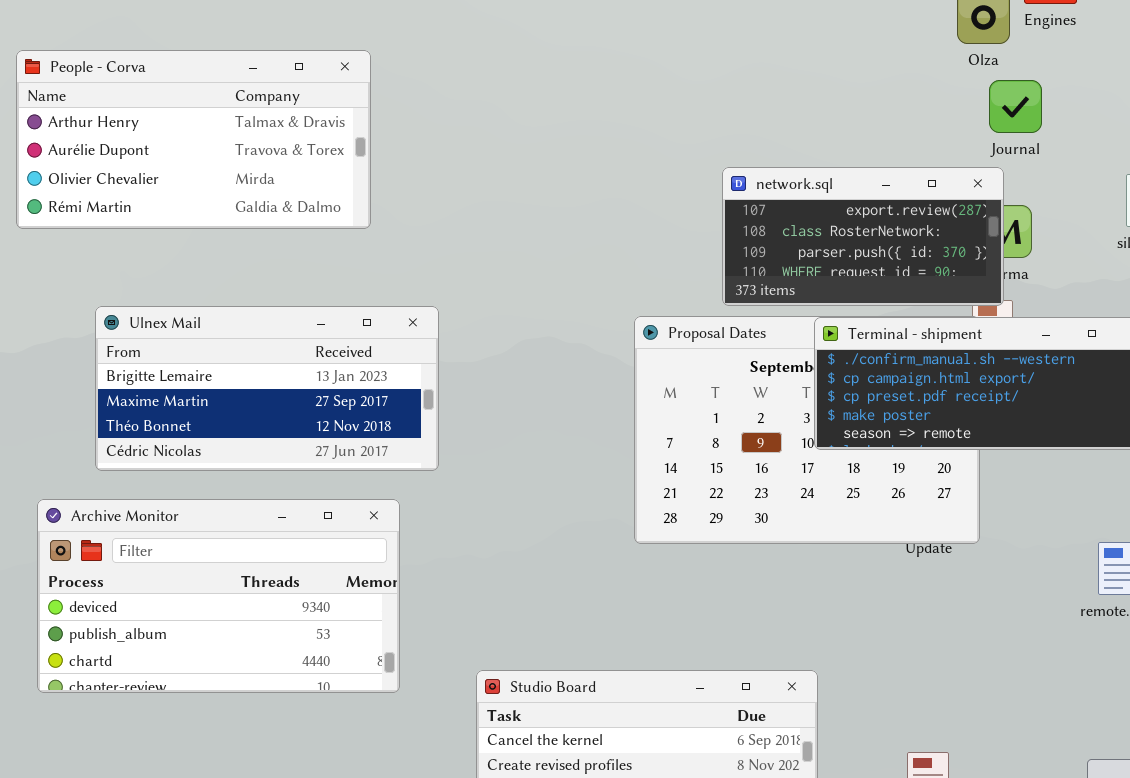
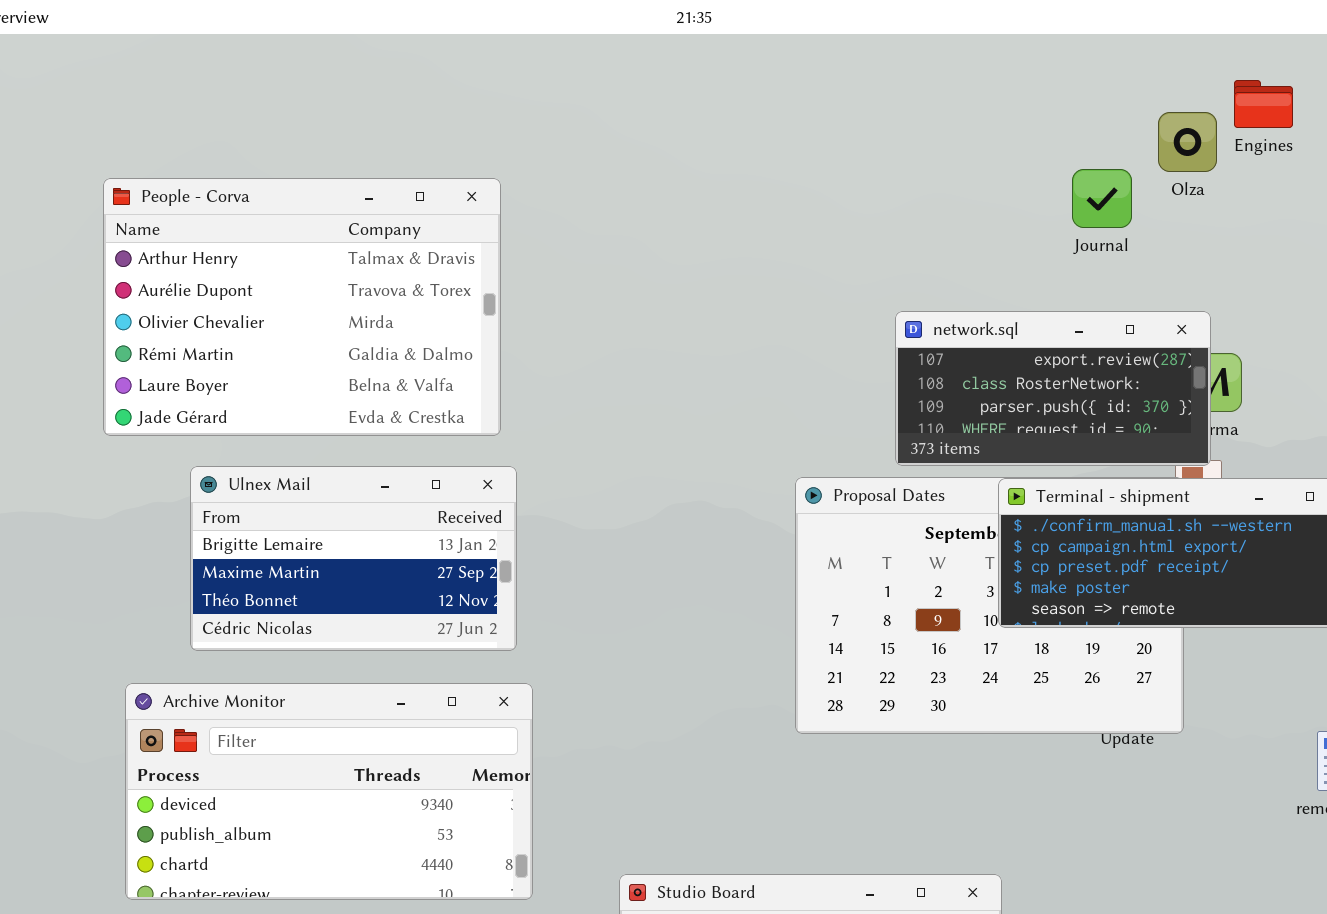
People - Corva: [16,50,371,229] -> [103,178,501,436], resized
Journal: [989,80,1042,133] -> [1072,169,1132,228], moved
Ulnex Mail: [95,306,439,471] -> [190,466,517,651], resized

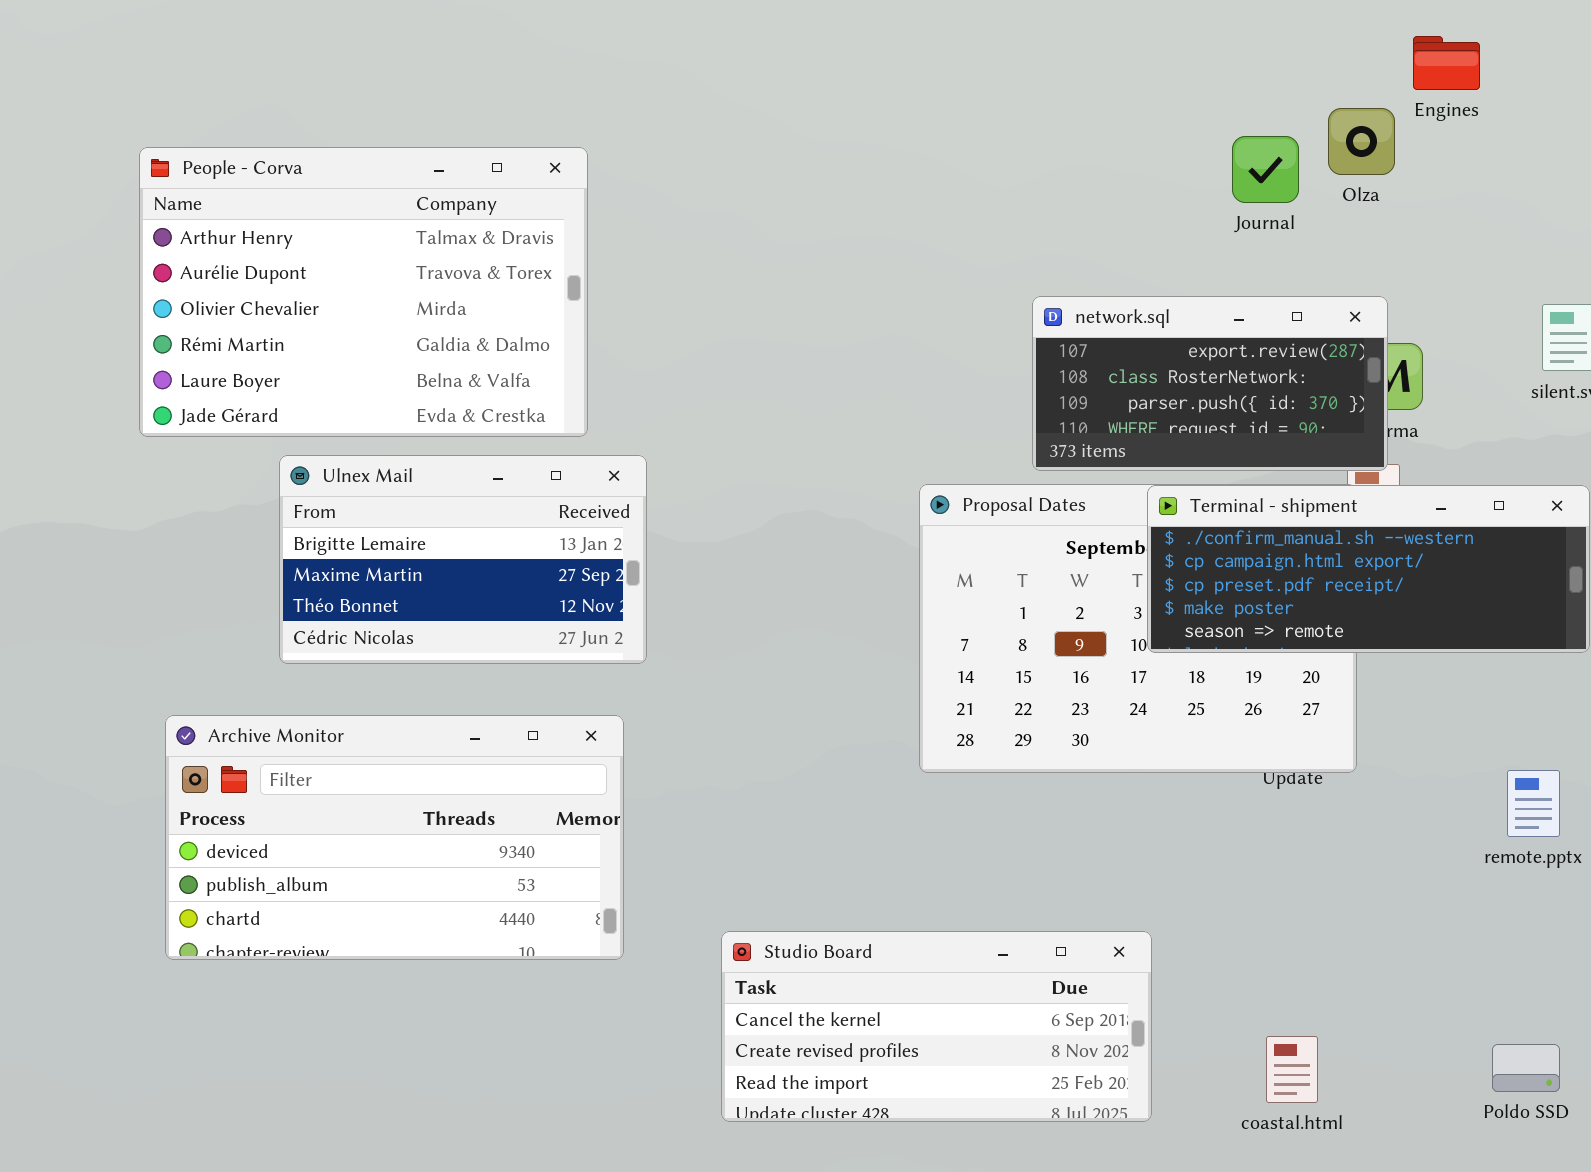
Olza: [1158,112,1217,172] -> [1328,108,1395,175], moved
Ulnex Mail: [190,466,517,651] -> [279,455,647,664], moved

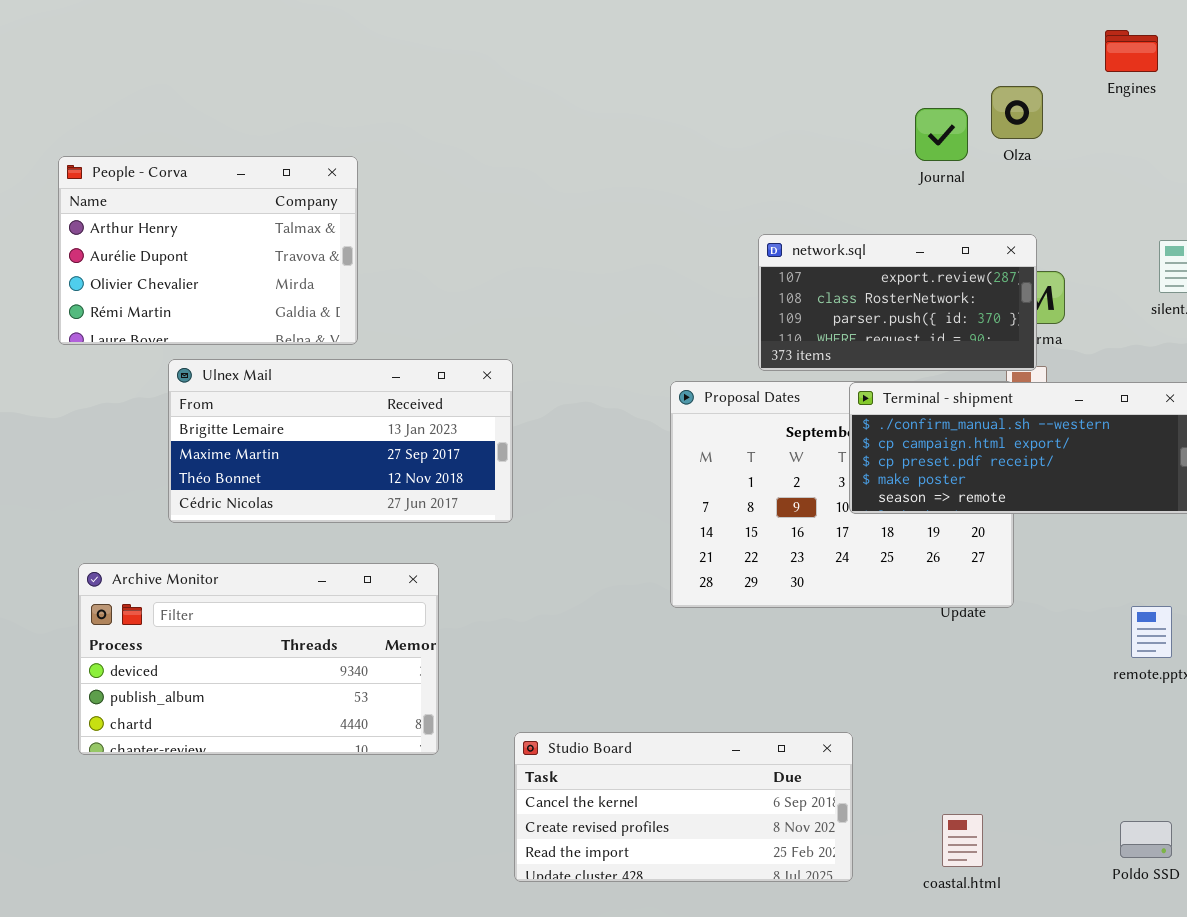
Engines: [1413,36,1480,90] -> [1105,30,1158,72], moved
People - Corva: [139,147,588,437] -> [58,156,358,345], resized
Ulnex Mail: [279,455,647,664] -> [168,359,513,523], resized

